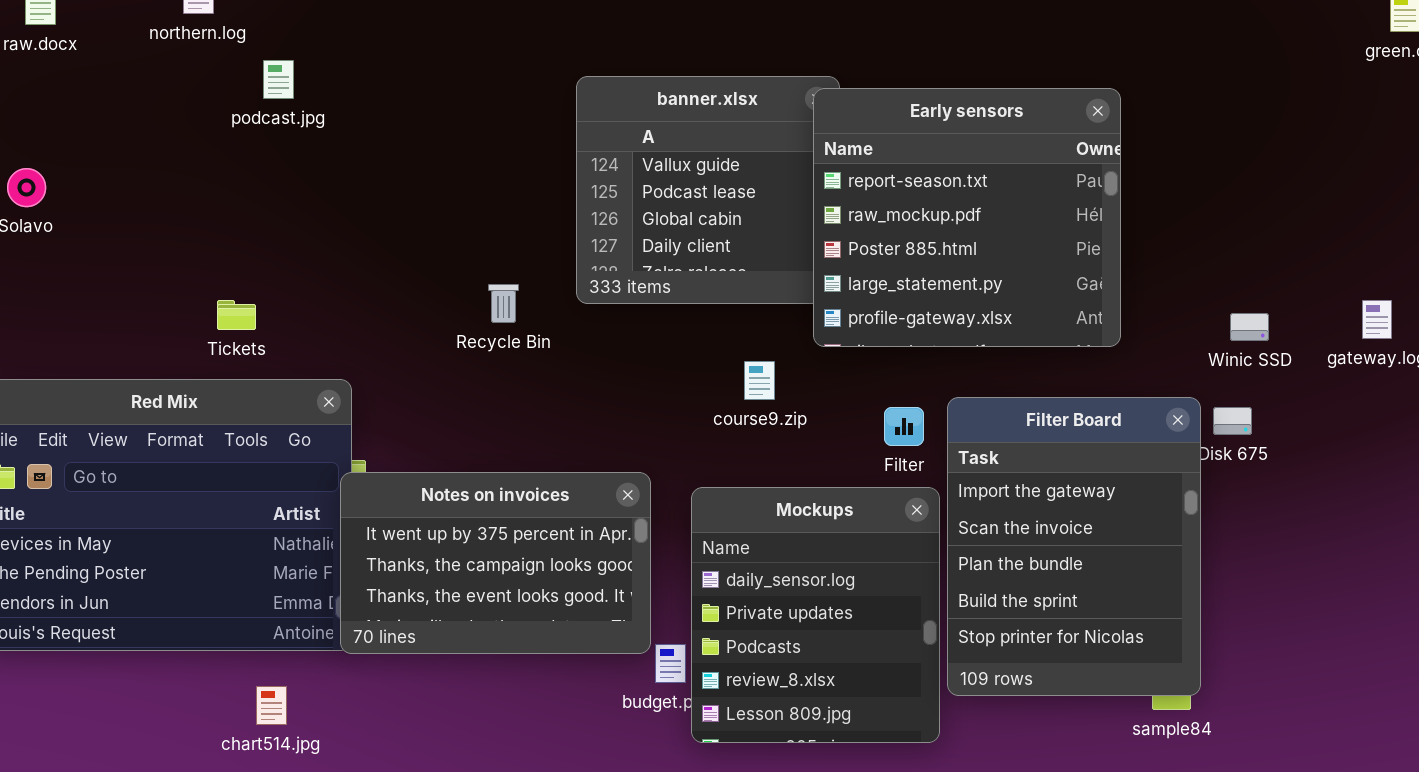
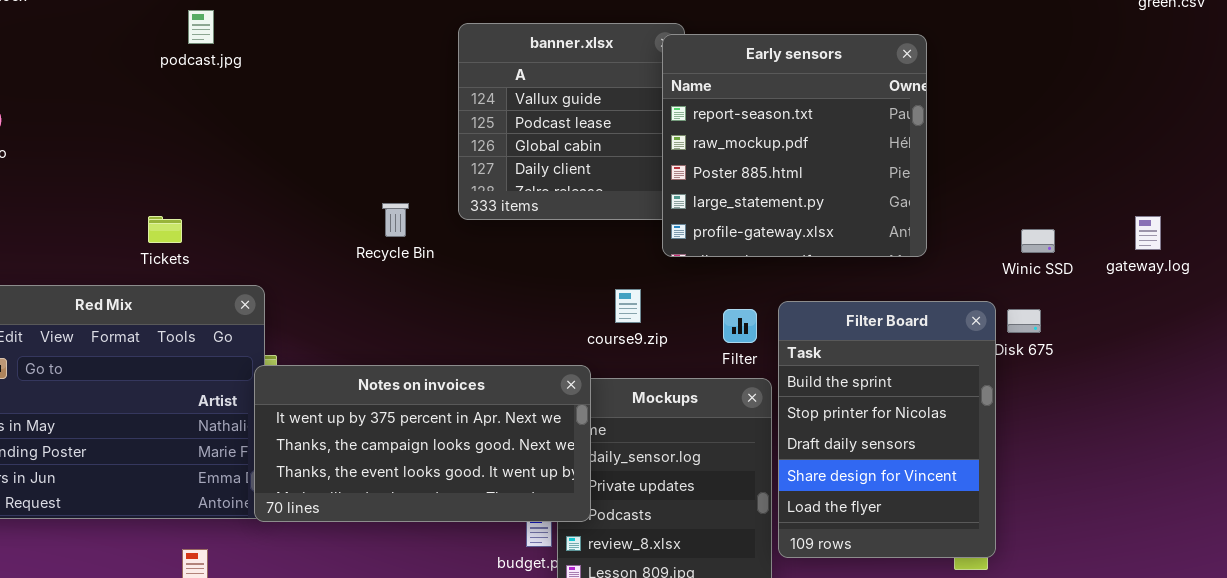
course9.zip: [744,361,775,400] -> [615,289,641,323], moved
Filter Board: [947,397,1201,696] -> [778,301,996,558], scrolled down 3 rows
Notes on invoices: [340,472,651,654] -> [254,365,591,522], resized

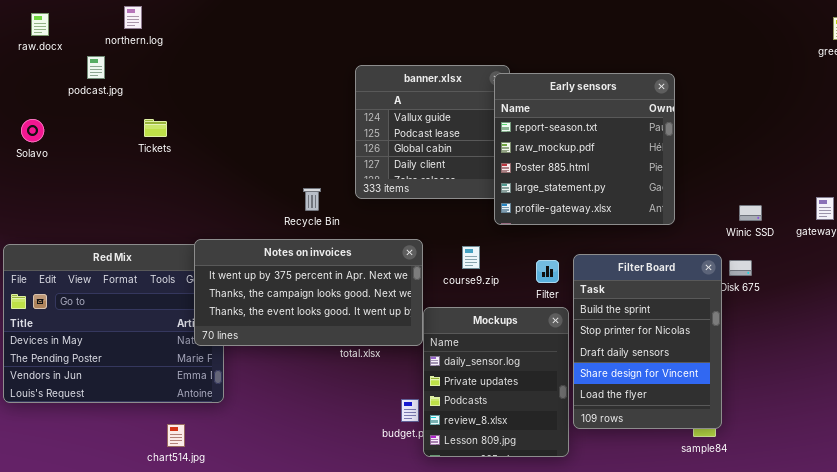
podcast.jpg: [188,10,214,44] -> [87,56,105,79], moved
Tickets: [148,216,182,243] -> [144,119,167,137], moved
Notes on invoices: [254,365,591,522] -> [194,239,423,346], moved

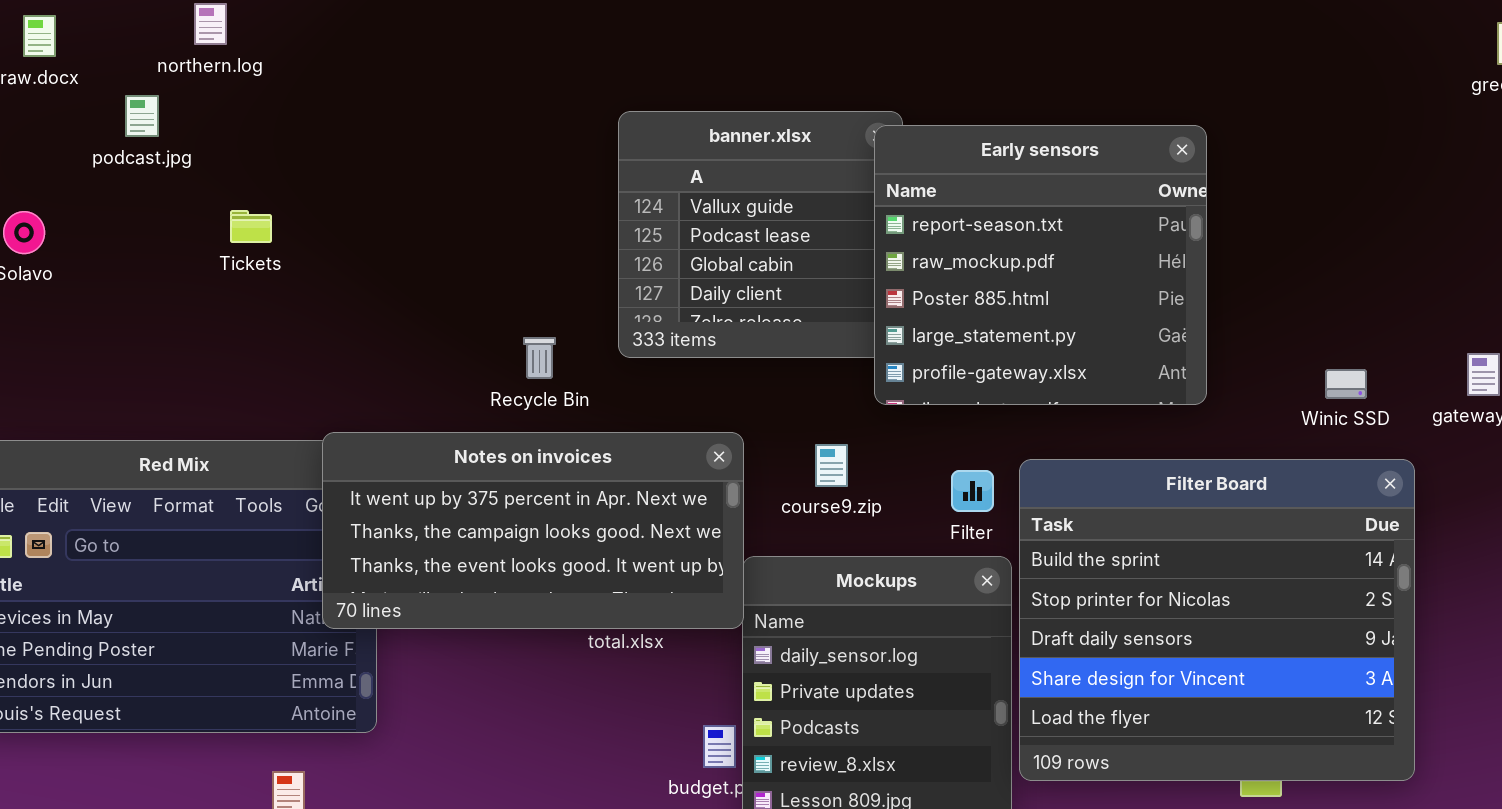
Filter Board: [573,254,722,429] -> [1019,459,1415,781], resized

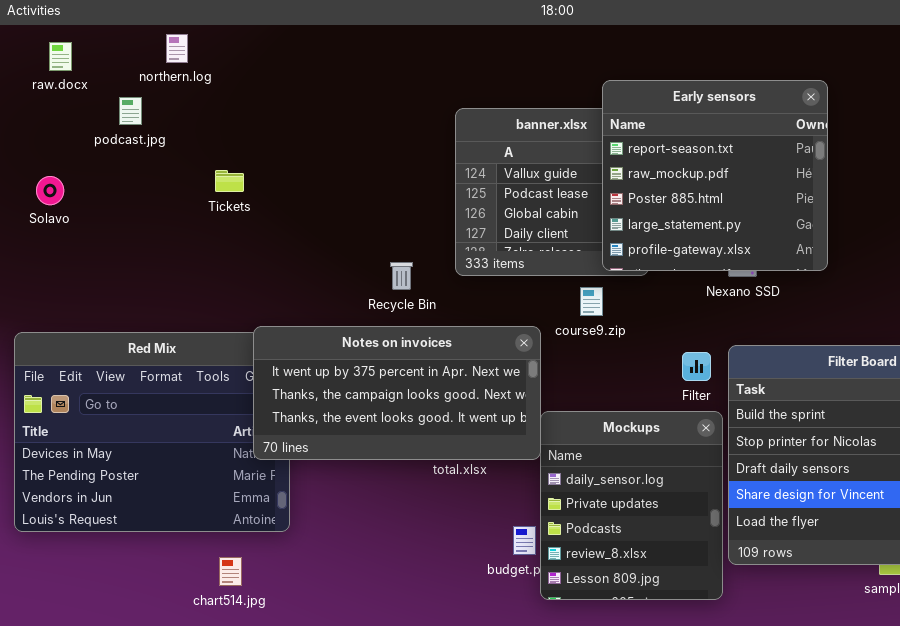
Early sensors: [874,125,1207,405] -> [602,80,828,271], moved
Tickets: [230,210,272,243] -> [215,170,244,192], moved
course9.zip: [815,444,848,487] -> [580,287,603,316], moved

